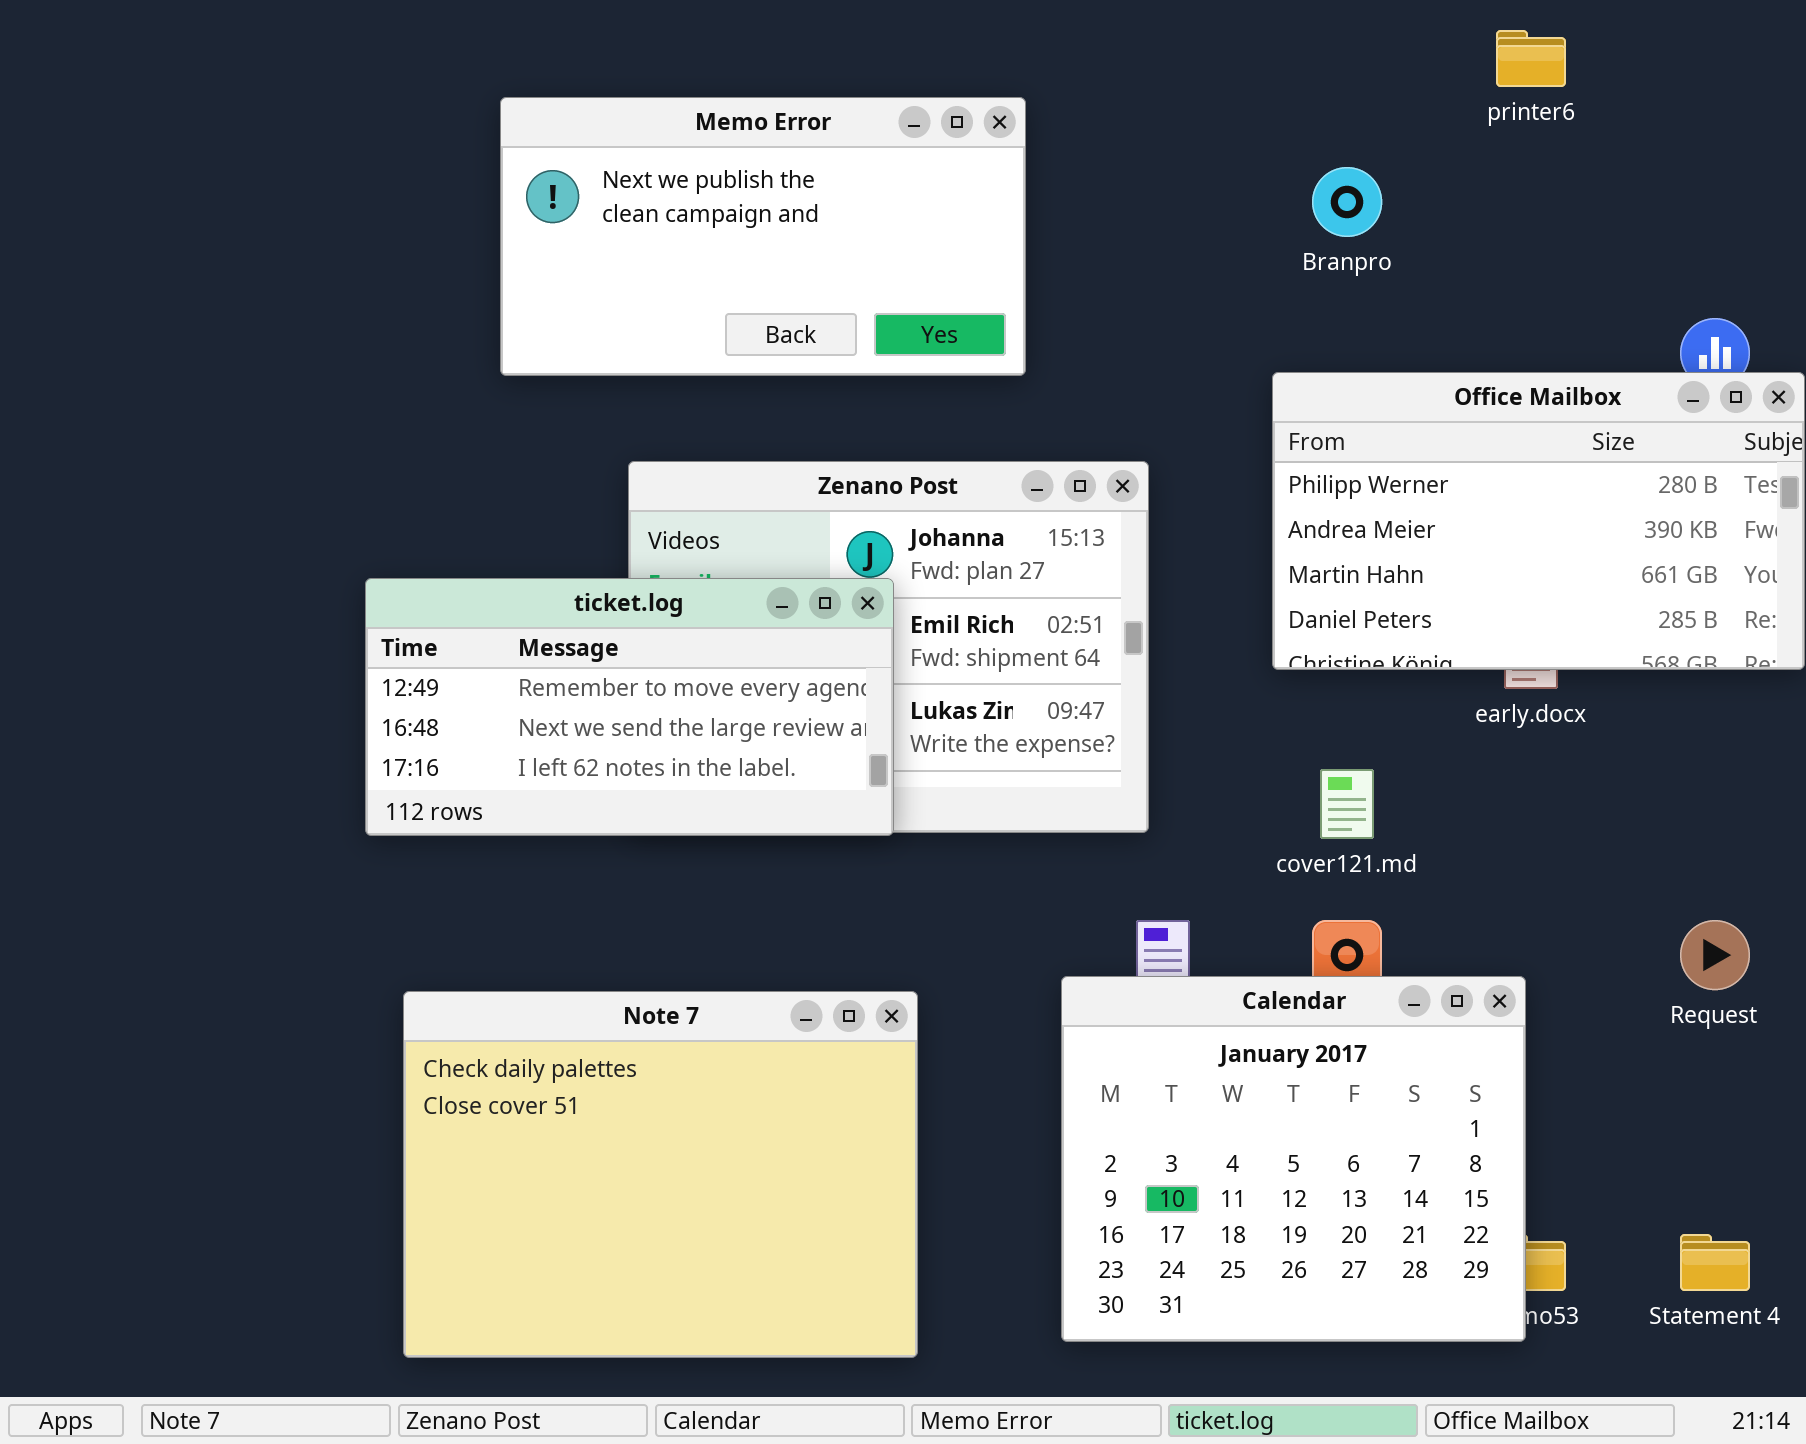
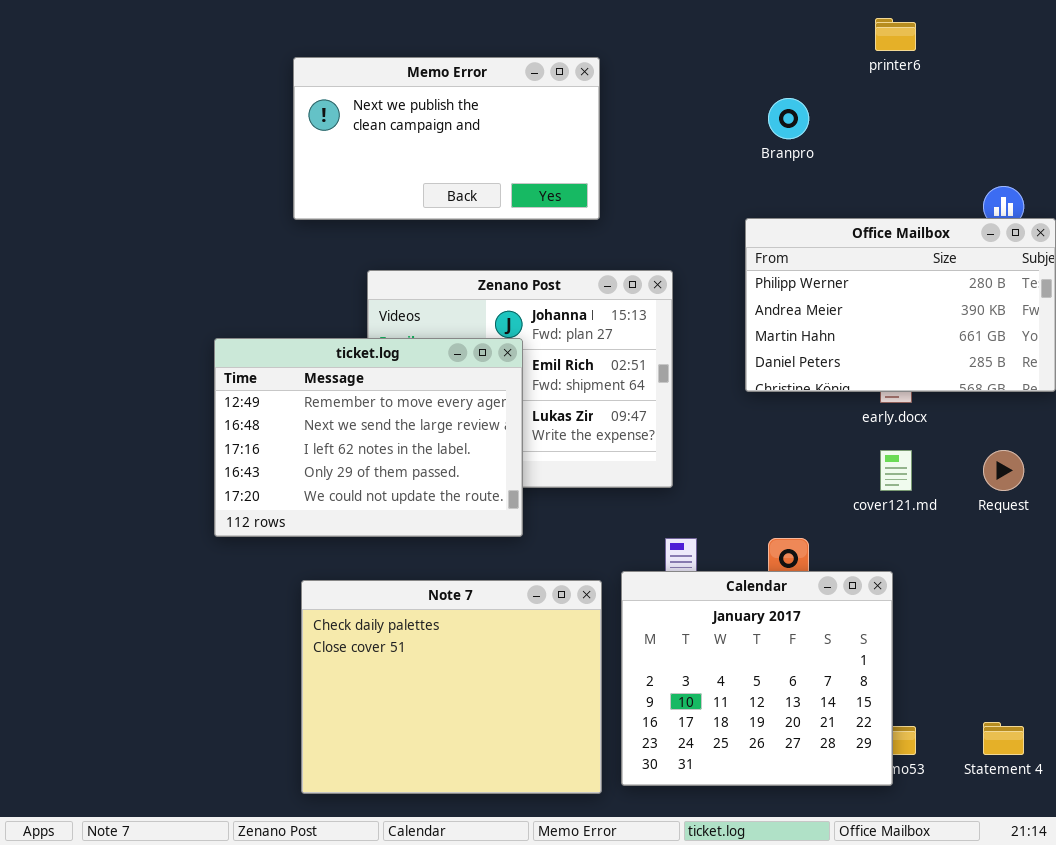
ticket.log: [365,578,894,836] -> [214,338,523,537], resized
cover121.md: [1320,769,1374,839] -> [880,450,912,491], moved
Request: [1680,920,1750,990] -> [983,450,1024,491], moved
Note 7: [403,991,918,1358] -> [301,580,602,794], moved

